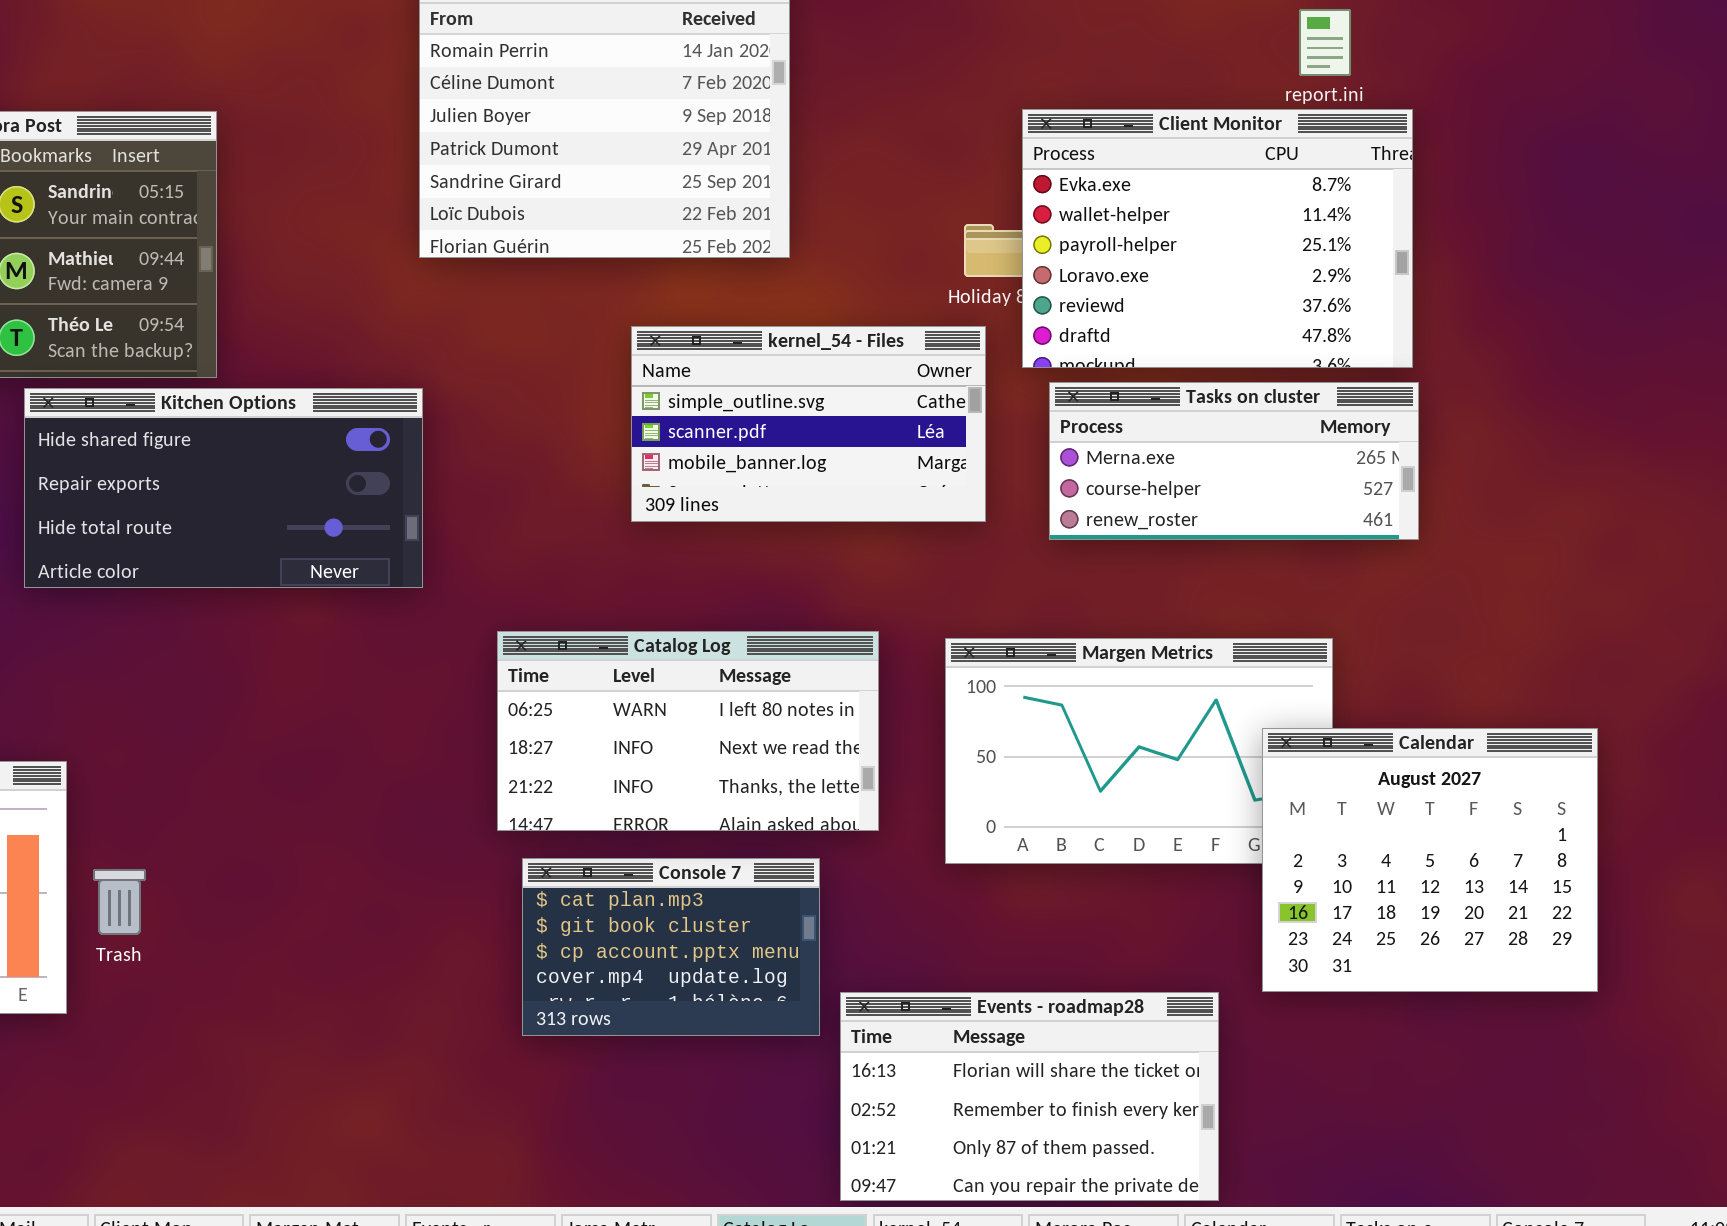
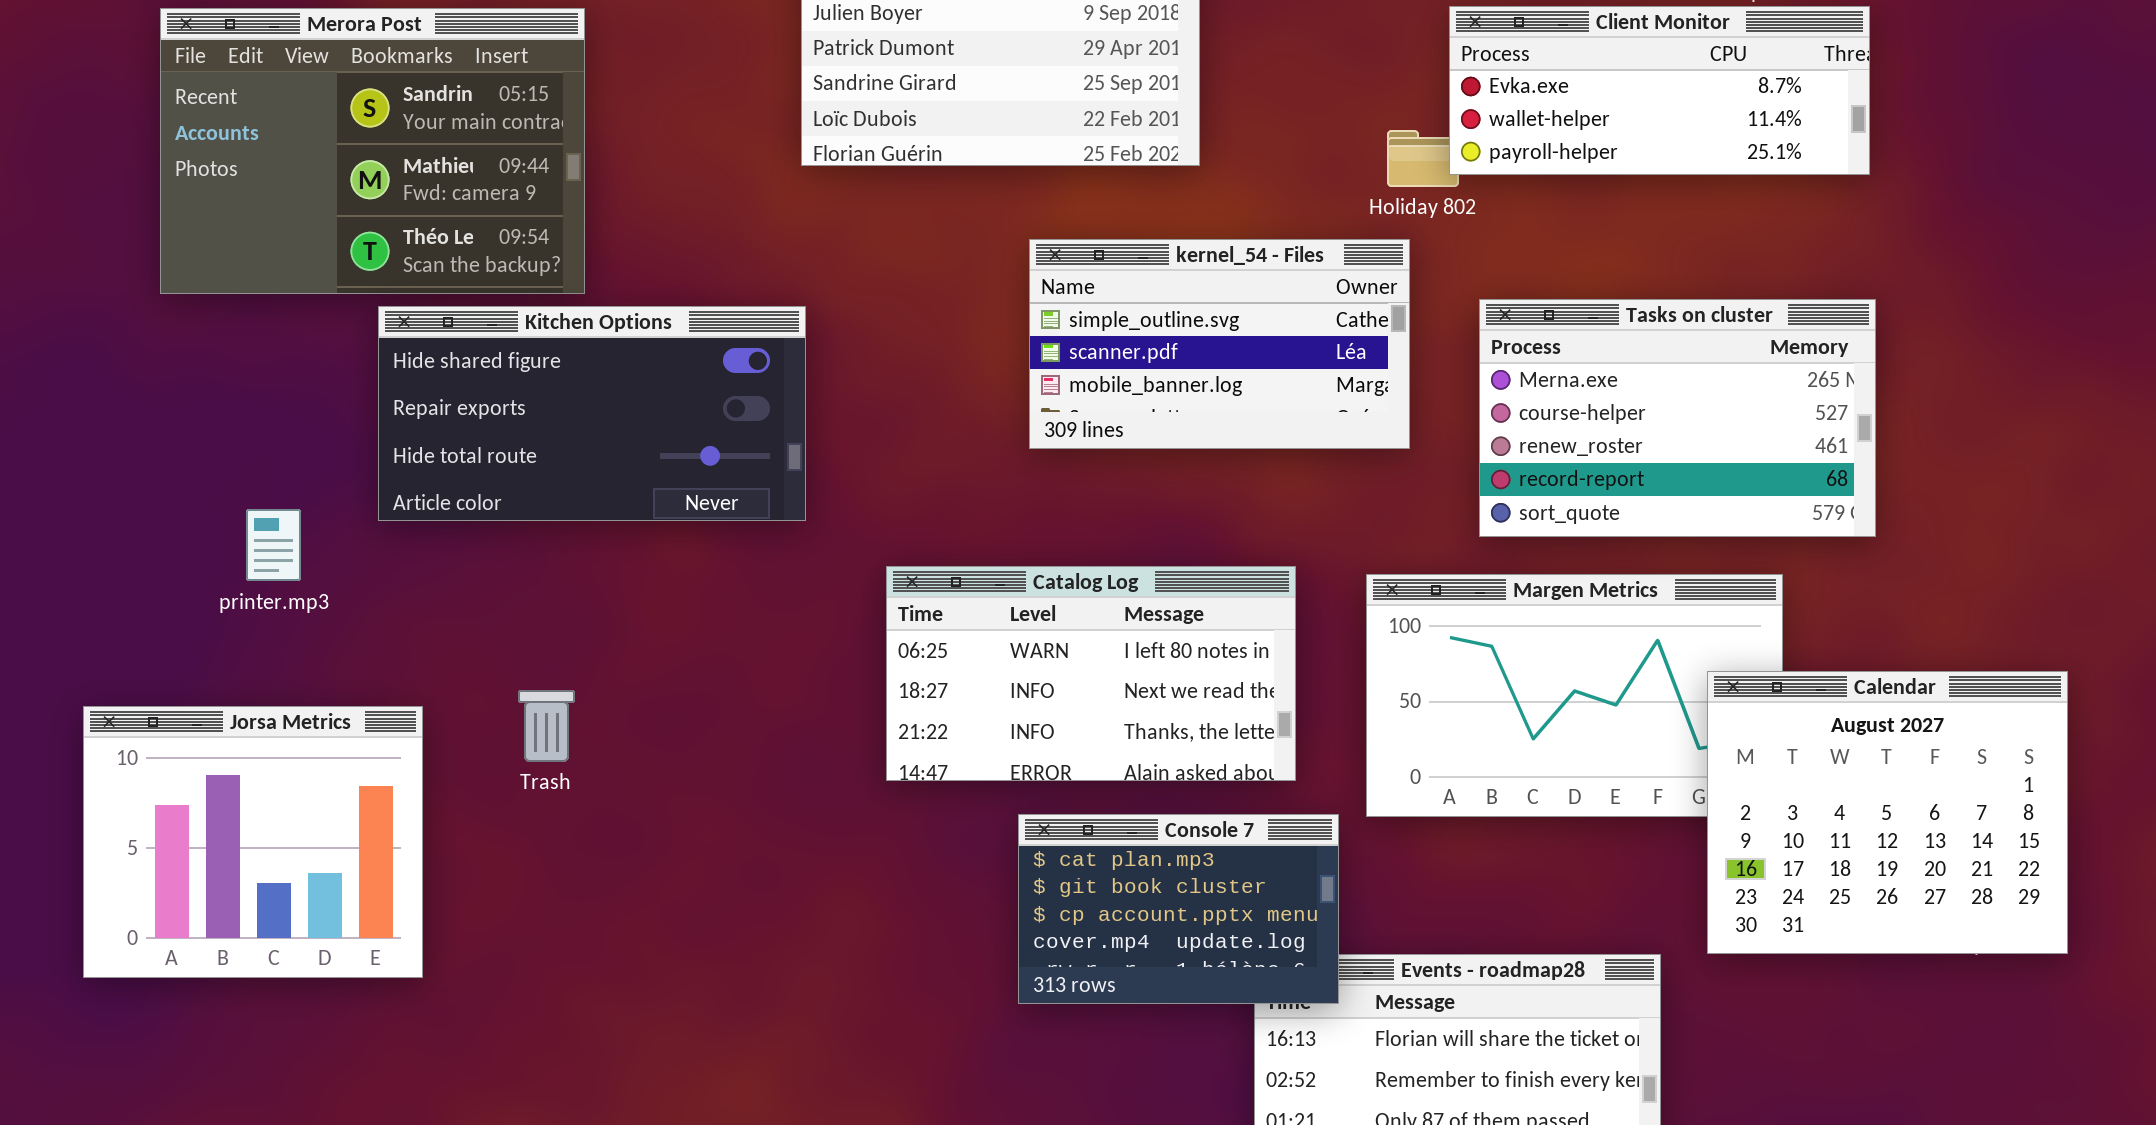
Client Monitor: [1022,109,1413,368] -> [1449,6,1870,175], resized
Tasks on cluster: [1049,382,1419,540] -> [1479,299,1876,537], resized
Console 7: [522,858,820,1036] -> [1018,814,1339,1004], moved
Trash: [93,869,146,935] -> [518,690,575,762], moved

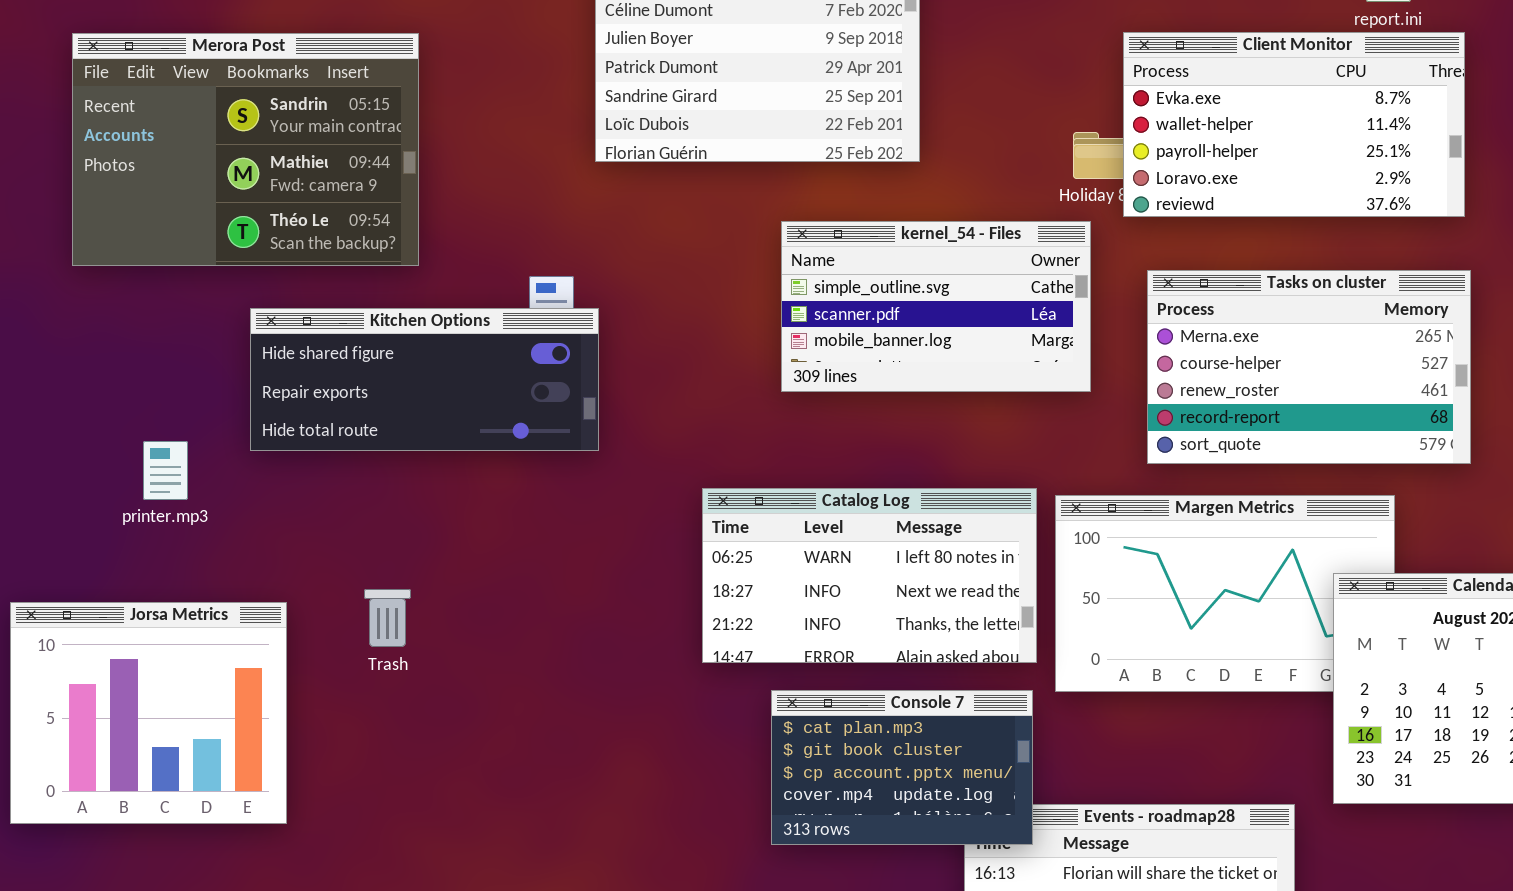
Client Monitor: [1449,6,1870,175] -> [1123,32,1465,217], resized
Kitchen Options: [378,306,806,521] -> [250,308,599,451], resized
Catalog Log: [886,566,1296,781] -> [702,488,1037,663], moved

